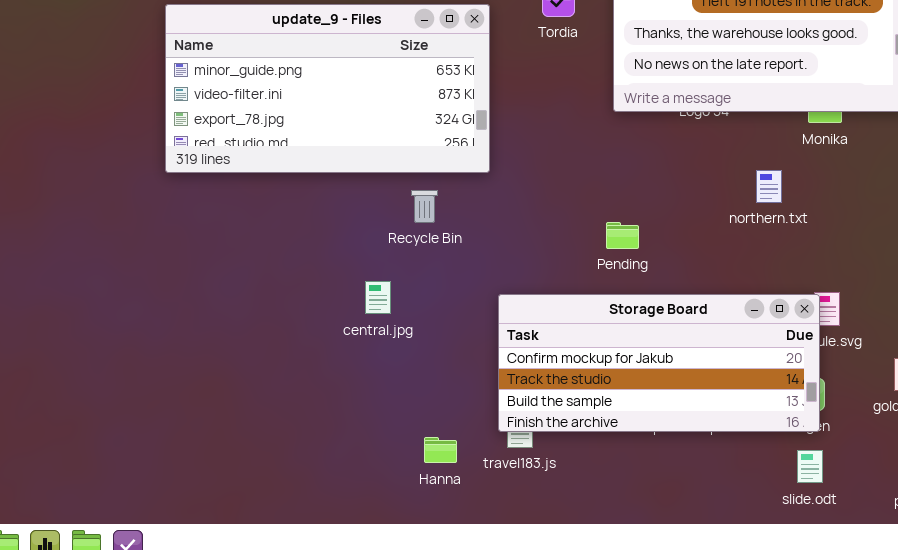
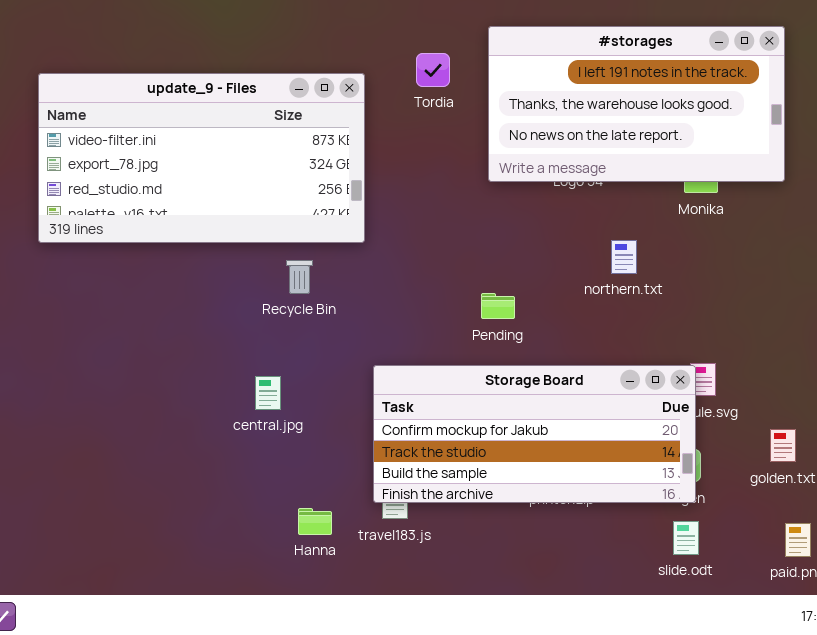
update_9 - Files: [165,4,490,173] -> [38,73,365,243], scrolled down 1 row
northern.txt: [756,170,782,203] -> [611,240,637,274], moved
central.jpg: [365,281,391,314] -> [255,376,281,410], moved

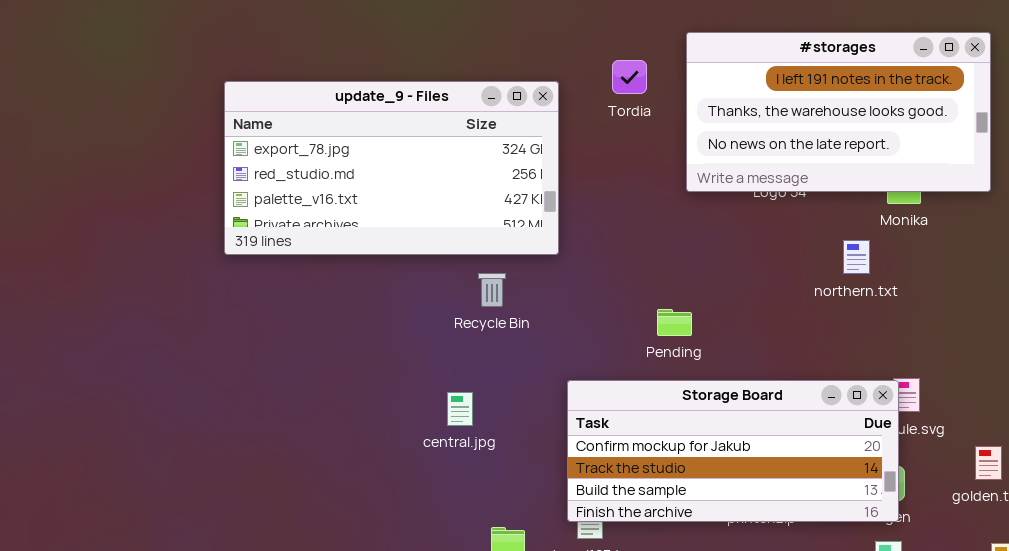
update_9 - Files: [38,73,365,243] -> [224,81,559,255], scrolled down 1 row
northern.txt: [611,240,637,274] -> [843,240,870,274], moved
Pending: [481,293,515,319] -> [657,309,692,336], moved

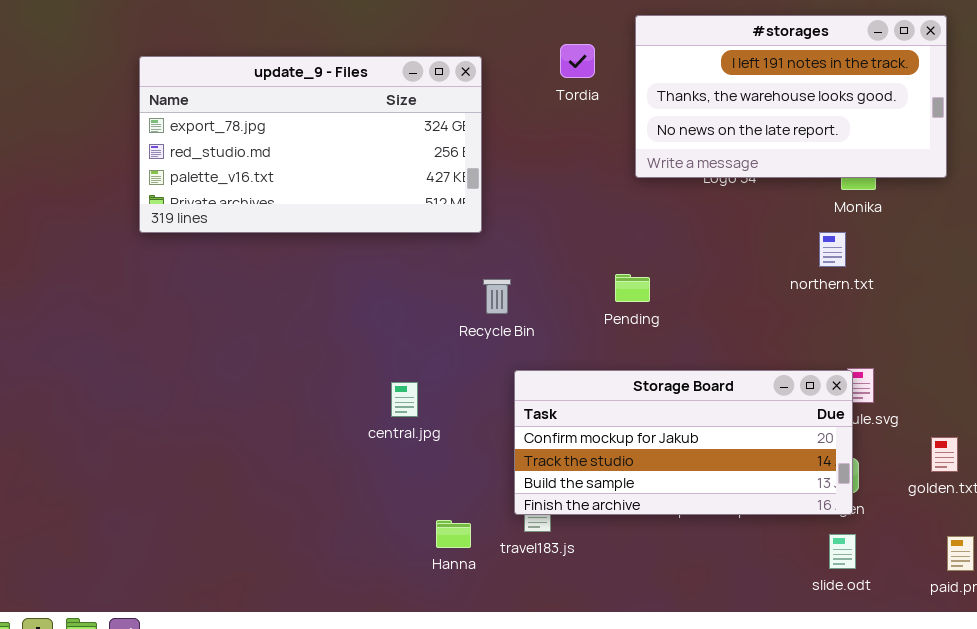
update_9 - Files: [224,81,559,255] -> [139,56,482,233], moved
northern.txt: [843,240,870,274] -> [819,232,846,267], moved
Recycle Bin: [478,273,506,307] -> [483,279,511,314], moved
Pending: [657,309,692,336] -> [615,274,650,302], moved

